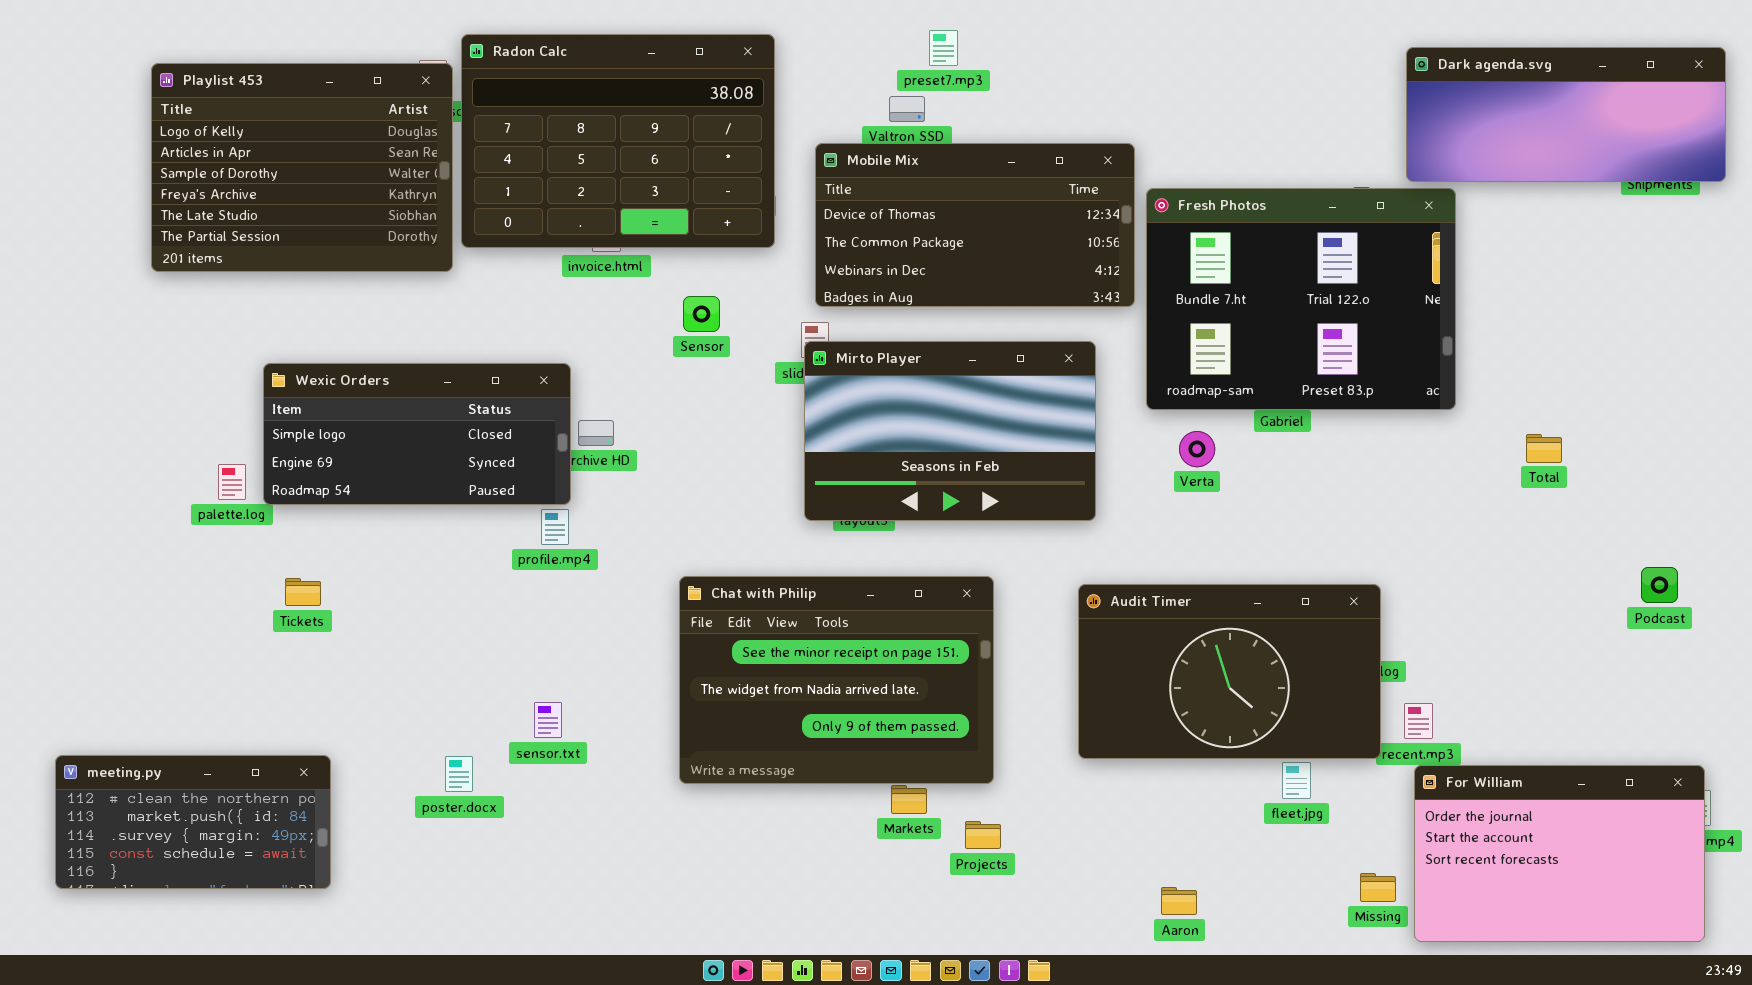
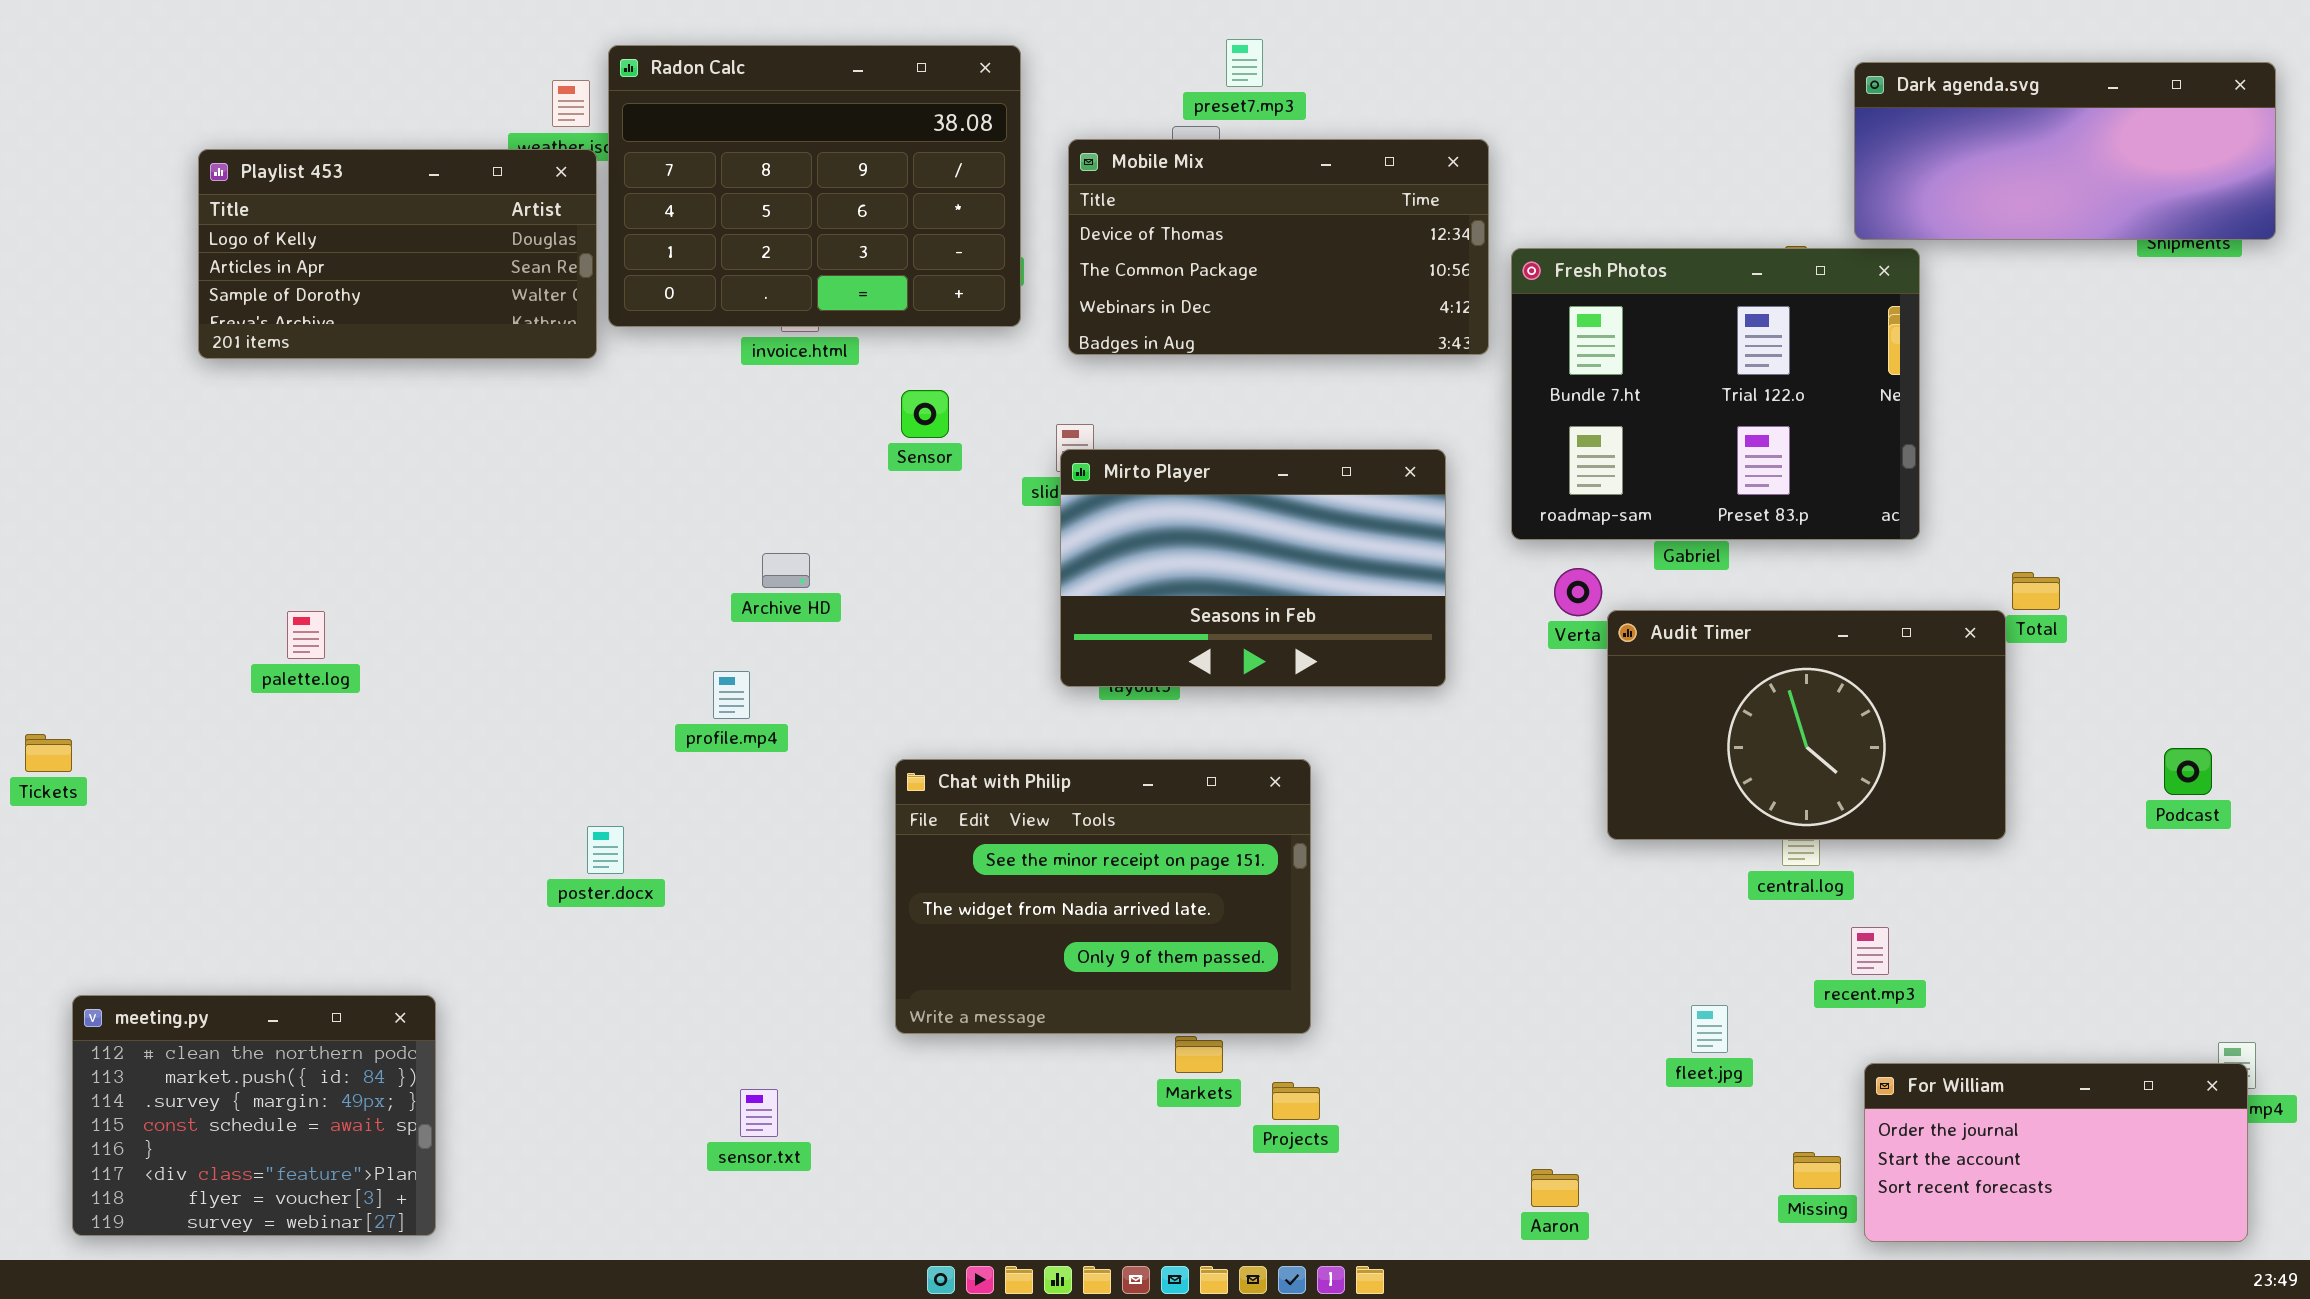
Playlist 453: [151,63,453,272] -> [198,149,597,359], resized
Mobile Mix: [815,143,1135,307] -> [1068,139,1489,355], moved
Wexic Orders: [263,363,571,505] -> none, closed
Tickets: [285,578,321,606] -> [25,734,72,772], moved
Audit Timer: [1078,584,1381,759] -> [1607,610,2006,840], moved
sensor.txt: [534,702,562,738] -> [740,1089,778,1137], moved
meeting.py: [55,755,331,889] -> [72,995,436,1236], resized
poster.docx: [445,756,473,792] -> [587,826,624,874], moved
For William: [1414,765,1705,942] -> [1864,1063,2248,1242], resized

